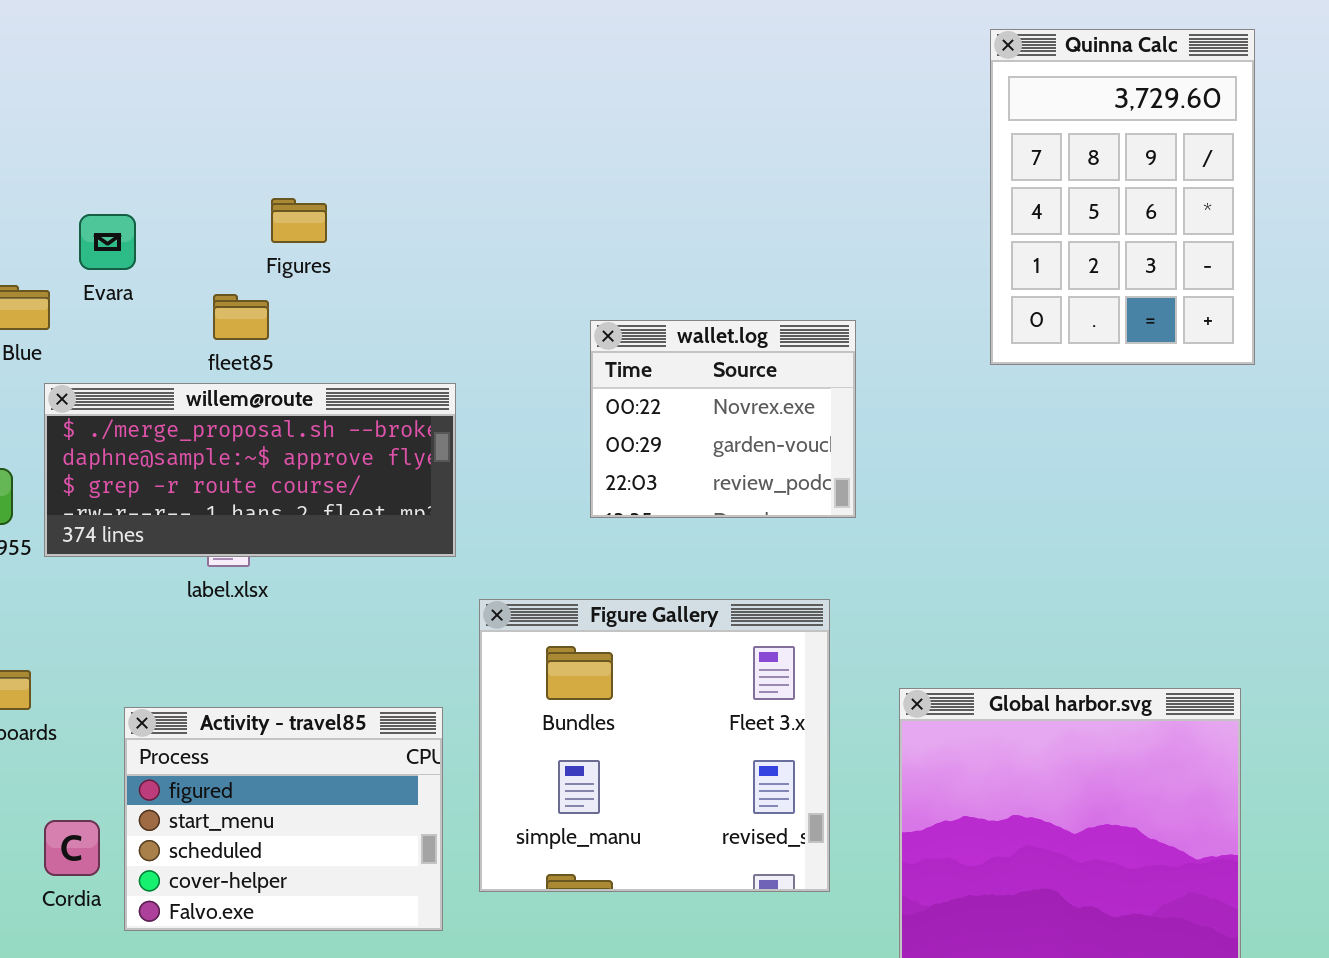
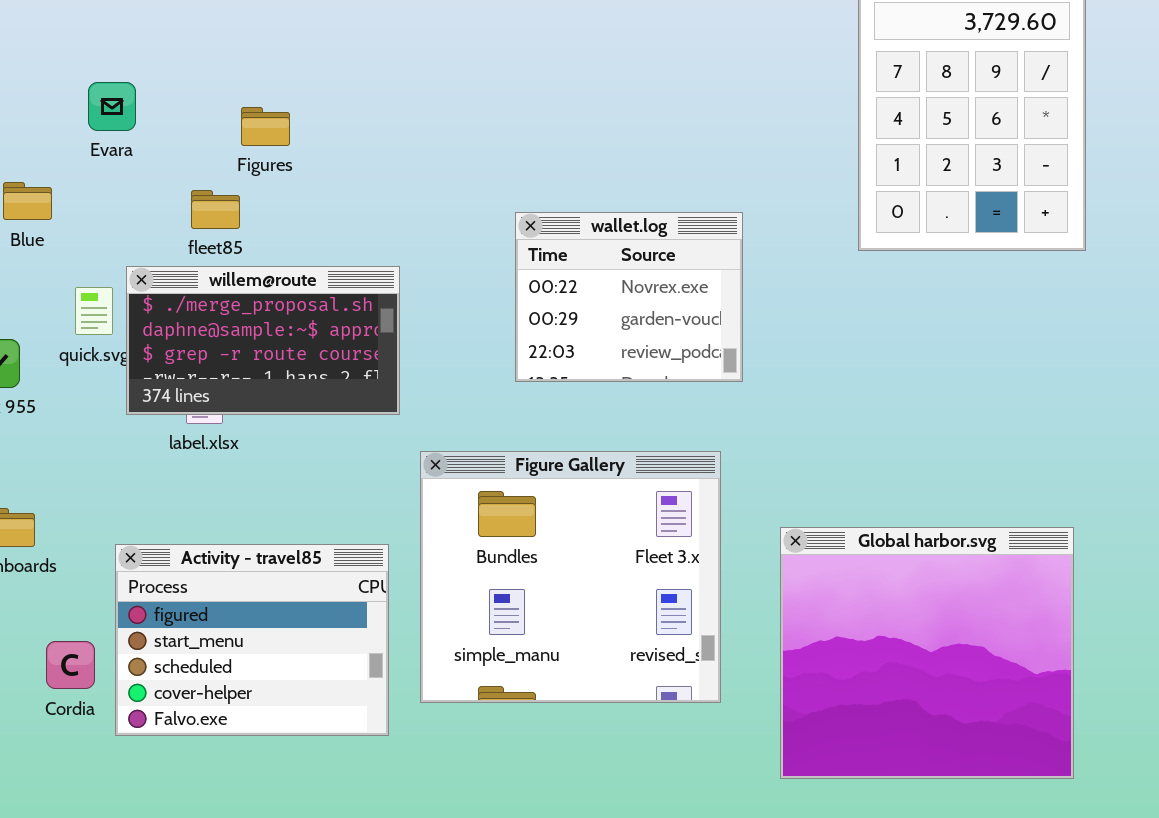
Evara: [79,214,136,270] -> [88,82,136,131], moved
willem@route: [44,383,456,557] -> [126,266,400,415], resized

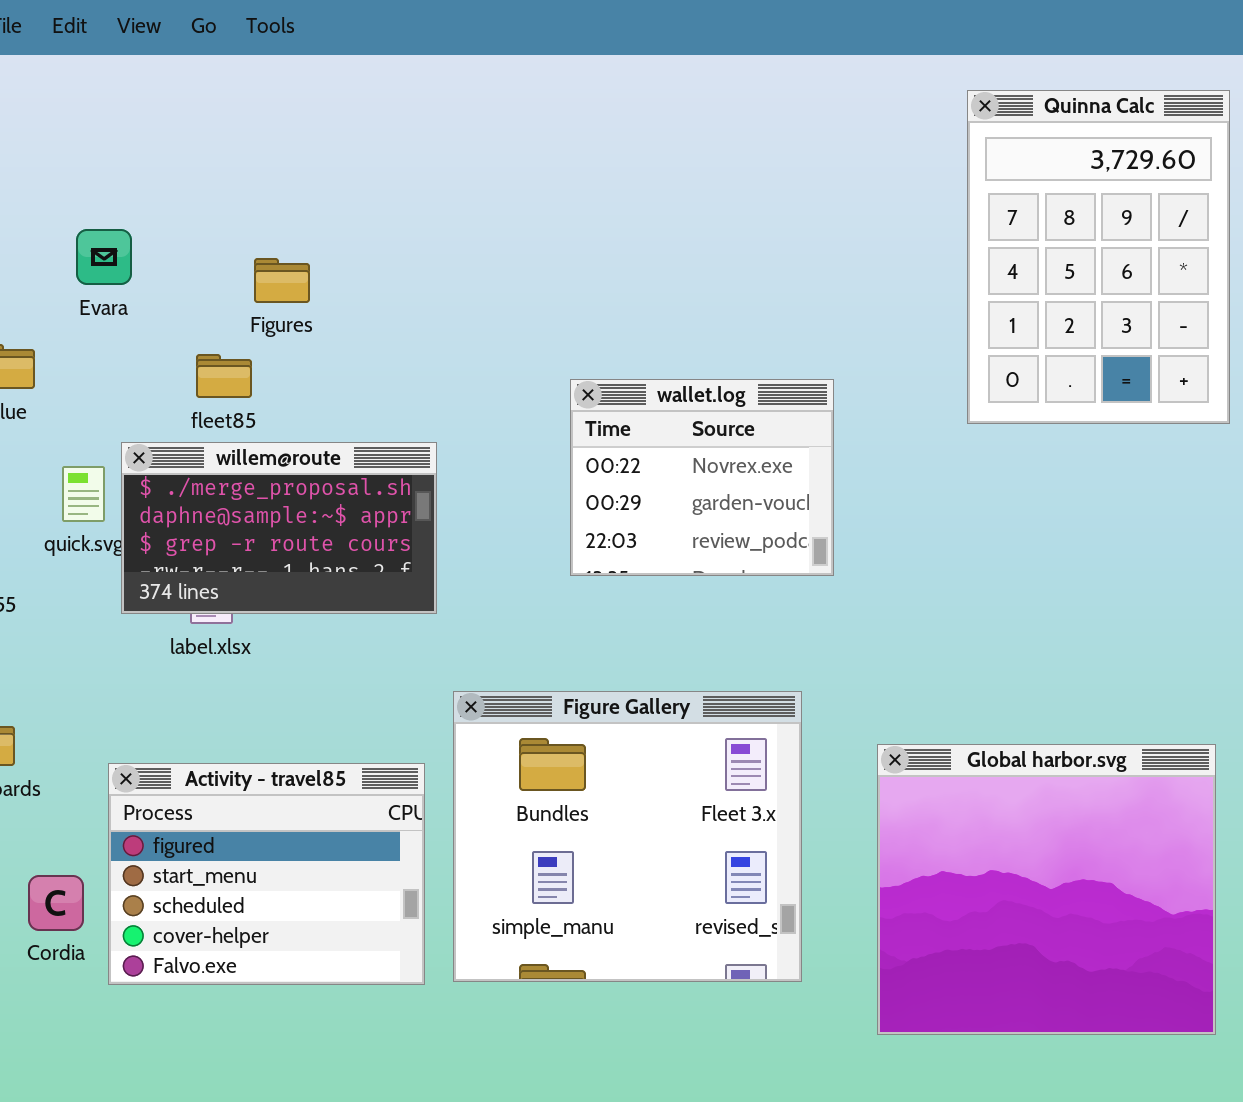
Figure Gallery: [420,451,721,703] -> [453,691,802,982], moved

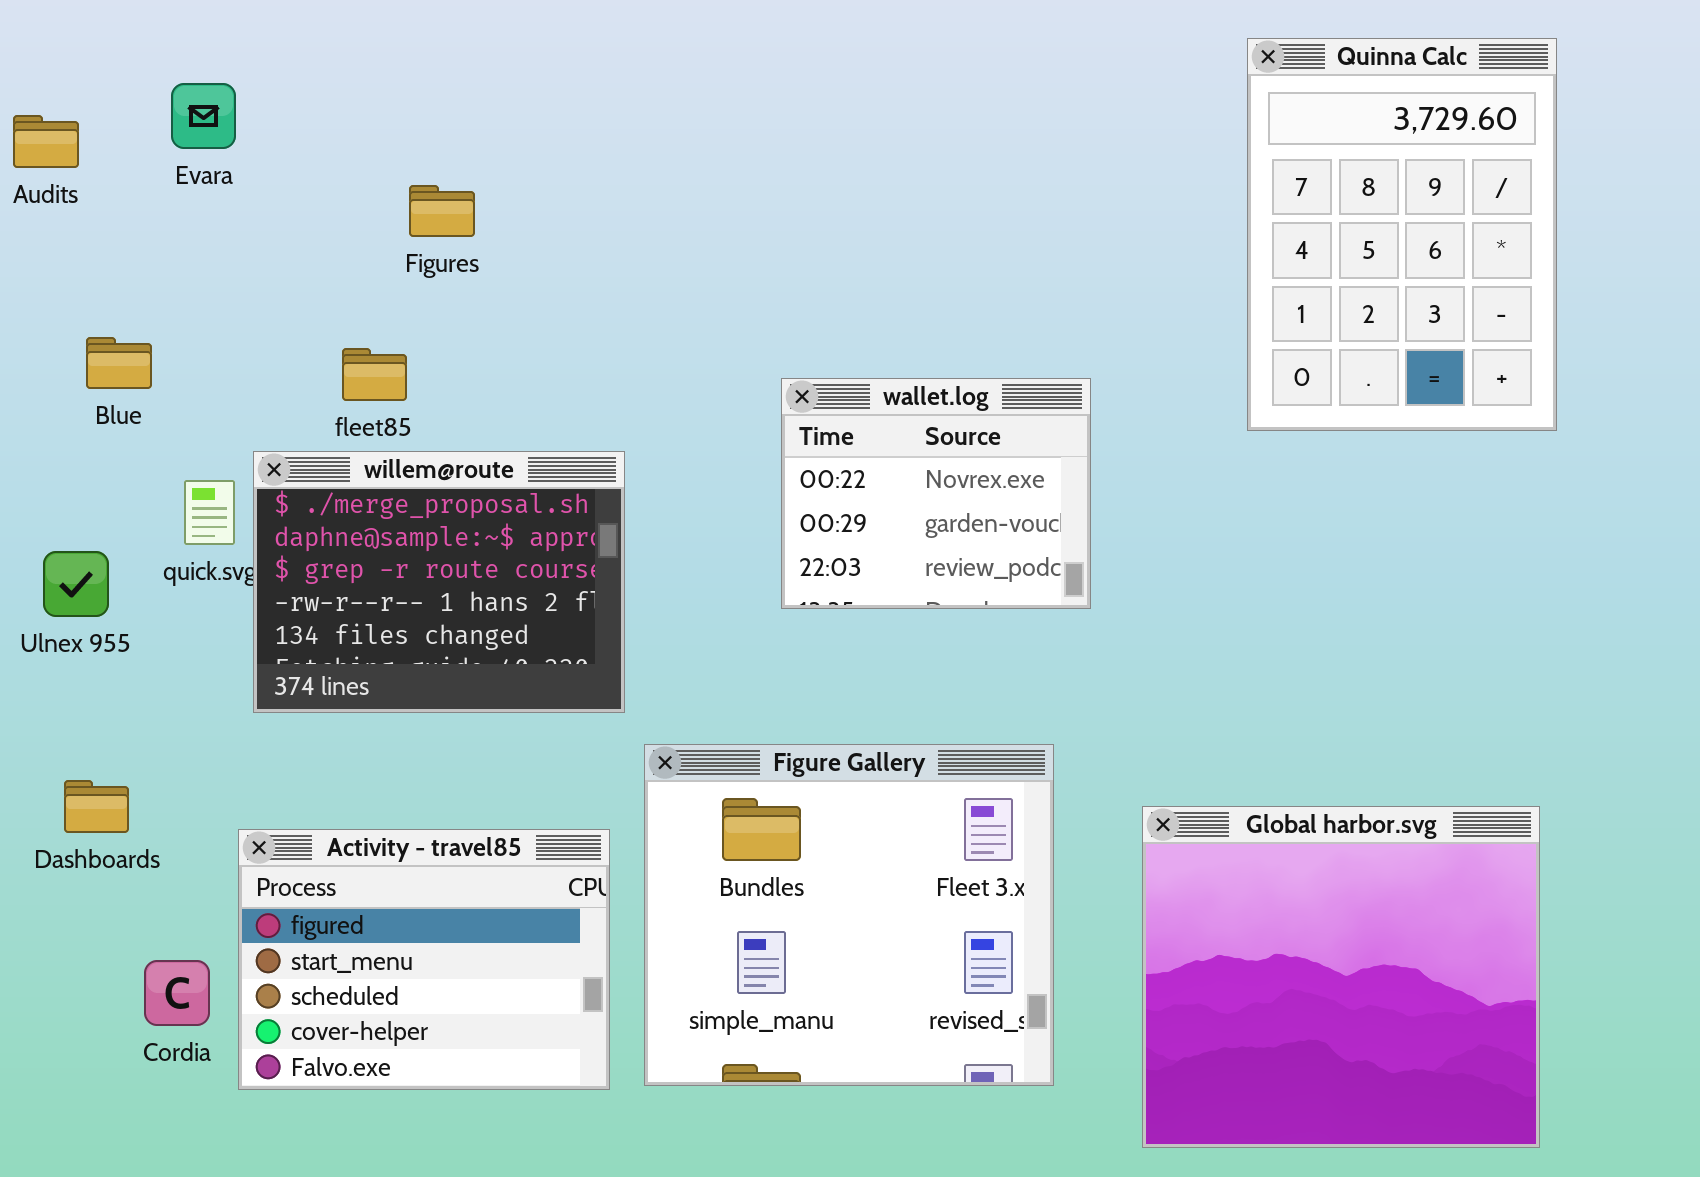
Evara: [76,229,132,285] -> [171,83,236,149], moved
Figures: [254,258,310,303] -> [409,185,475,237], moved
willem@route: [121,442,437,614] -> [253,451,625,713], resized

